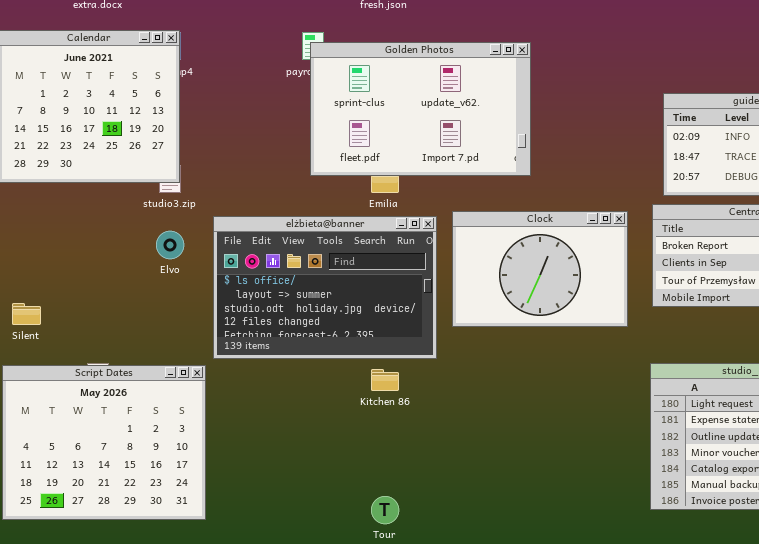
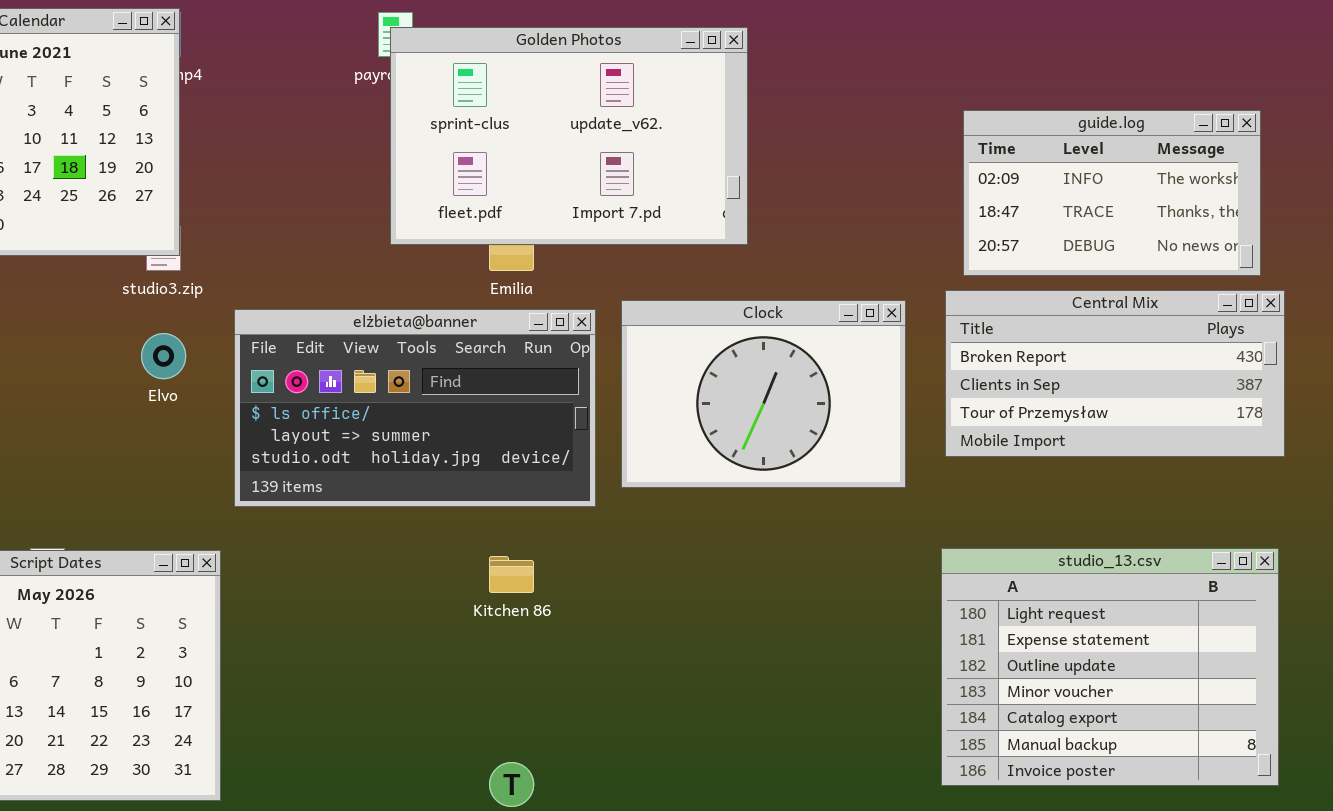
elżbieta@banner: [213,216,437,359] -> [234,309,596,507], resized

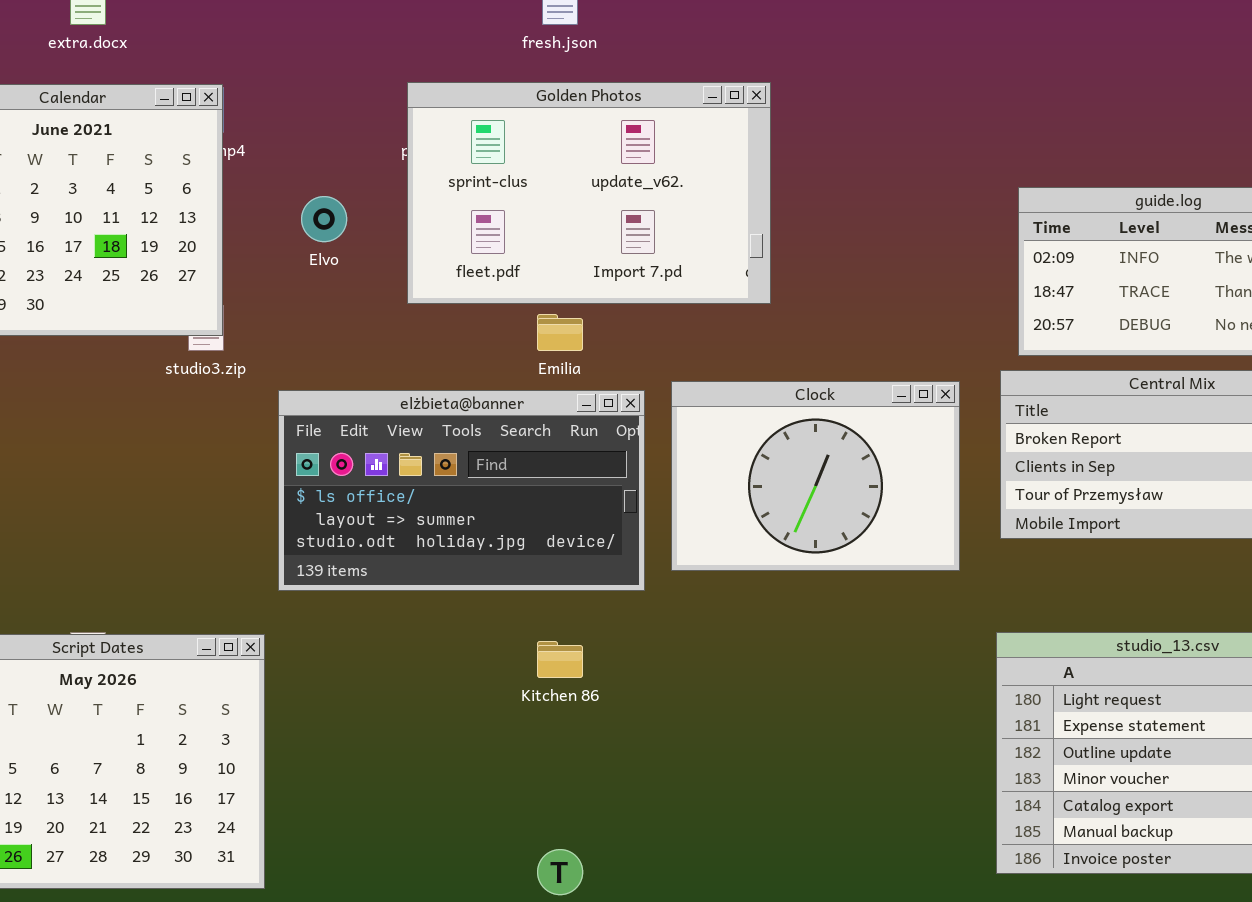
Golden Photos: [390,27,748,245] -> [407,82,771,304], moved
Elvo: [141,333,186,379] -> [301,196,347,242], moved

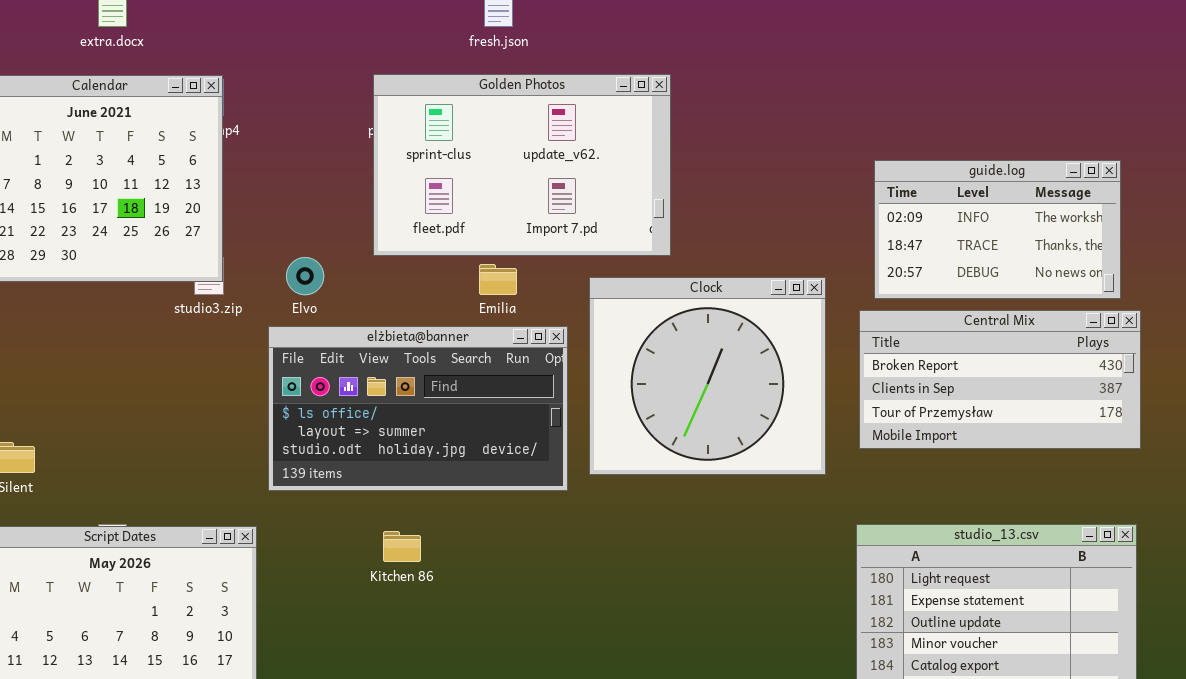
Elvo: [301,196,347,242] -> [286,257,324,295], moved
Clock: [671,381,960,571] -> [589,277,826,475], resized
Kitchen 86: [537,641,583,678] -> [383,531,421,562], moved

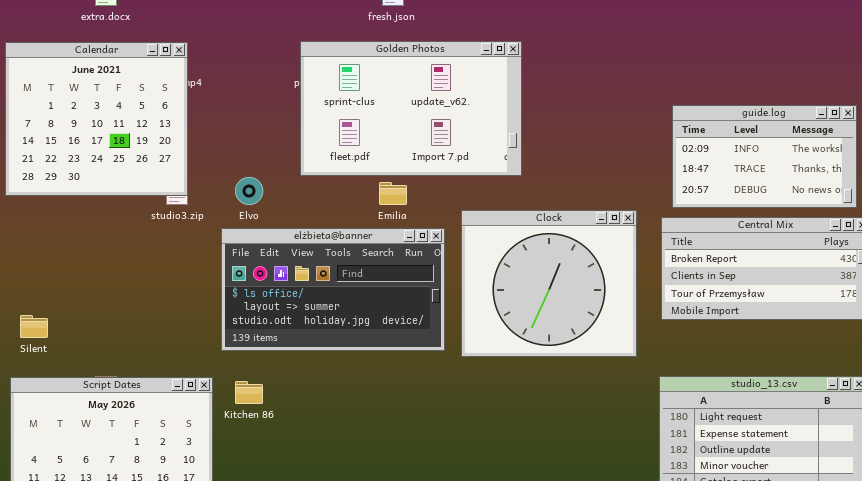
Clock: [589,277,826,475] -> [461,210,637,357], moved
Kitchen 86: [383,531,421,562] -> [235,381,263,404], moved

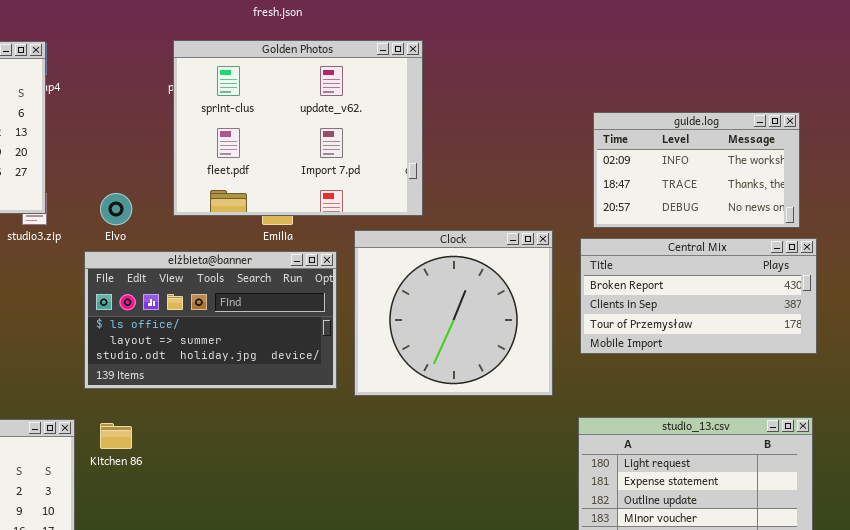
Golden Photos: [300,41,522,176] -> [173,40,423,216], resized

